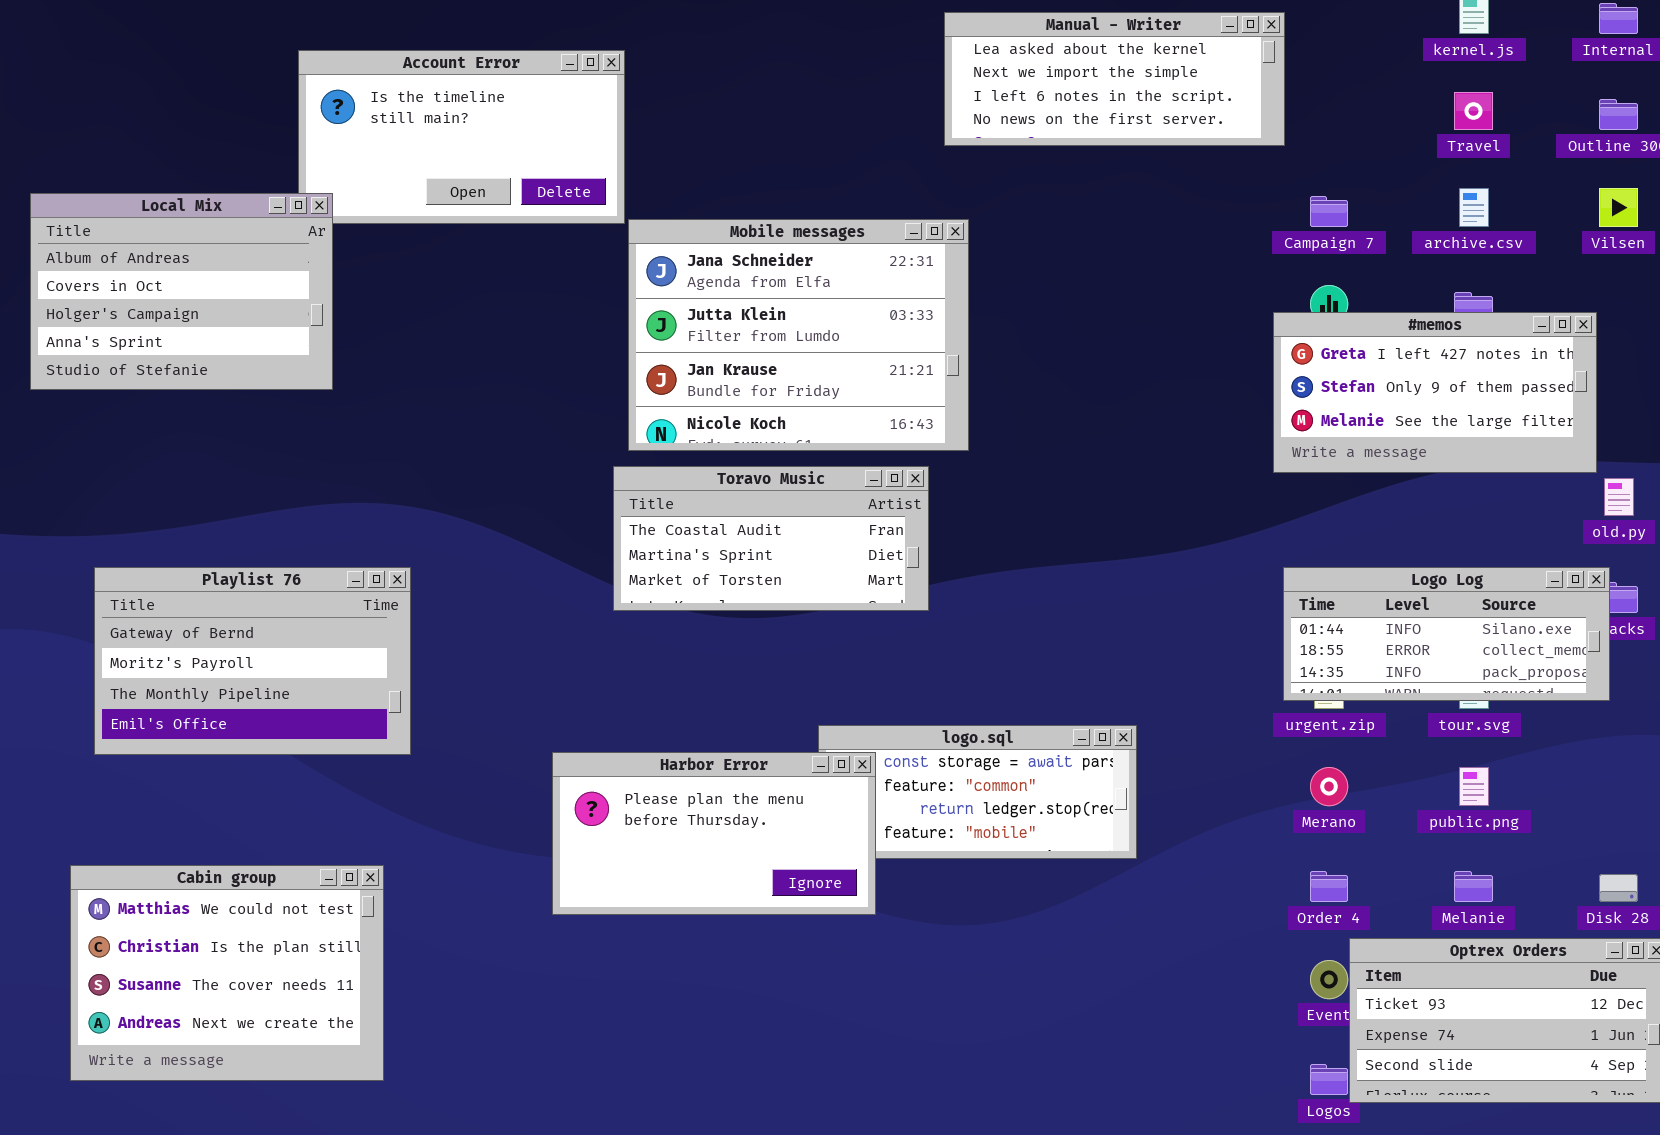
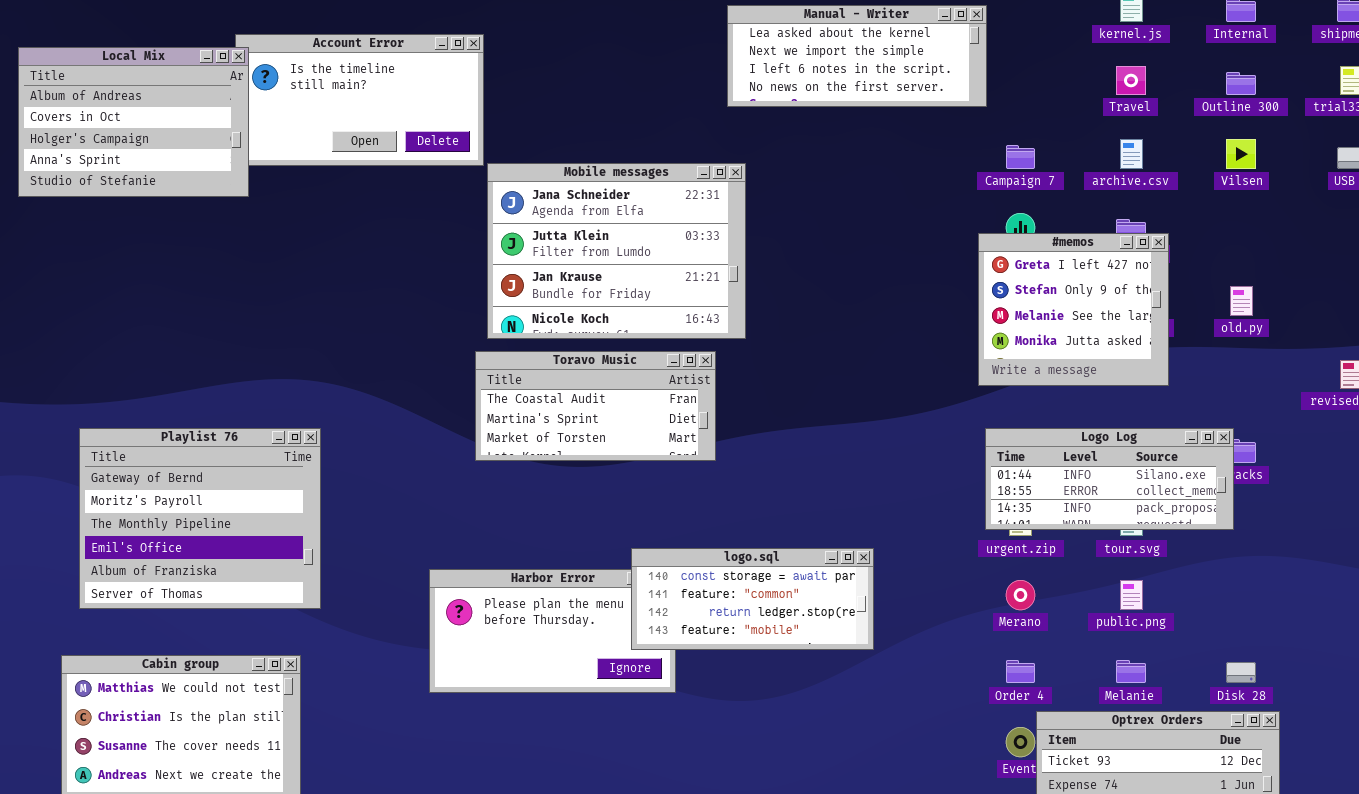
Local Mix: [30,193,333,390] -> [18,47,249,197], moved
#memos: [1273,312,1597,473] -> [978,233,1169,386], resized
old.py: [1604,478,1634,516] -> [1230,286,1253,316], moved
Playlist 76: [94,567,411,755] -> [79,428,321,609], resized
logo.sql: [818,725,1137,859] -> [631,548,874,650], raised

